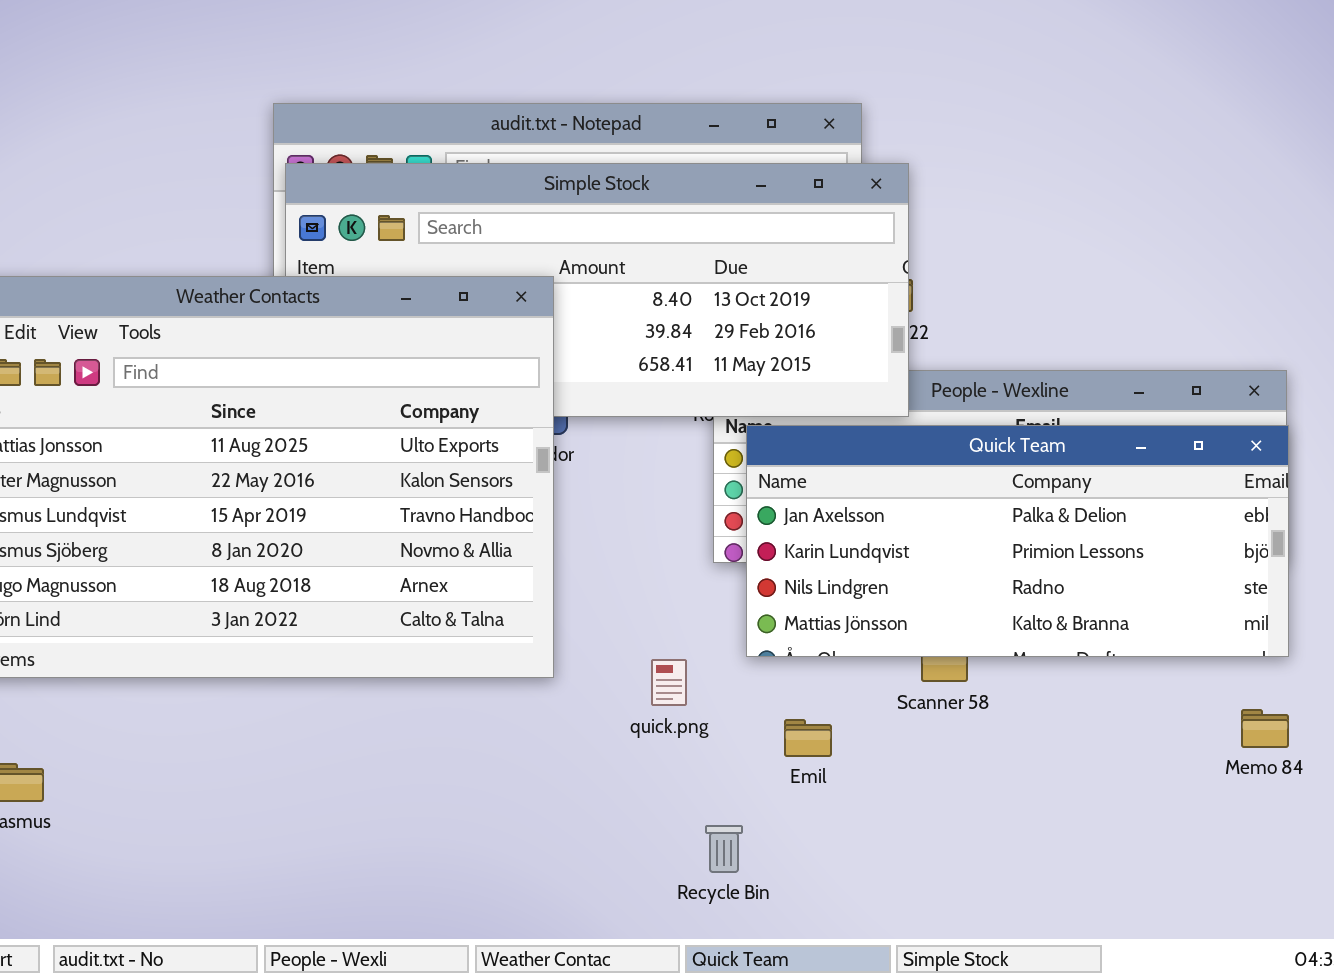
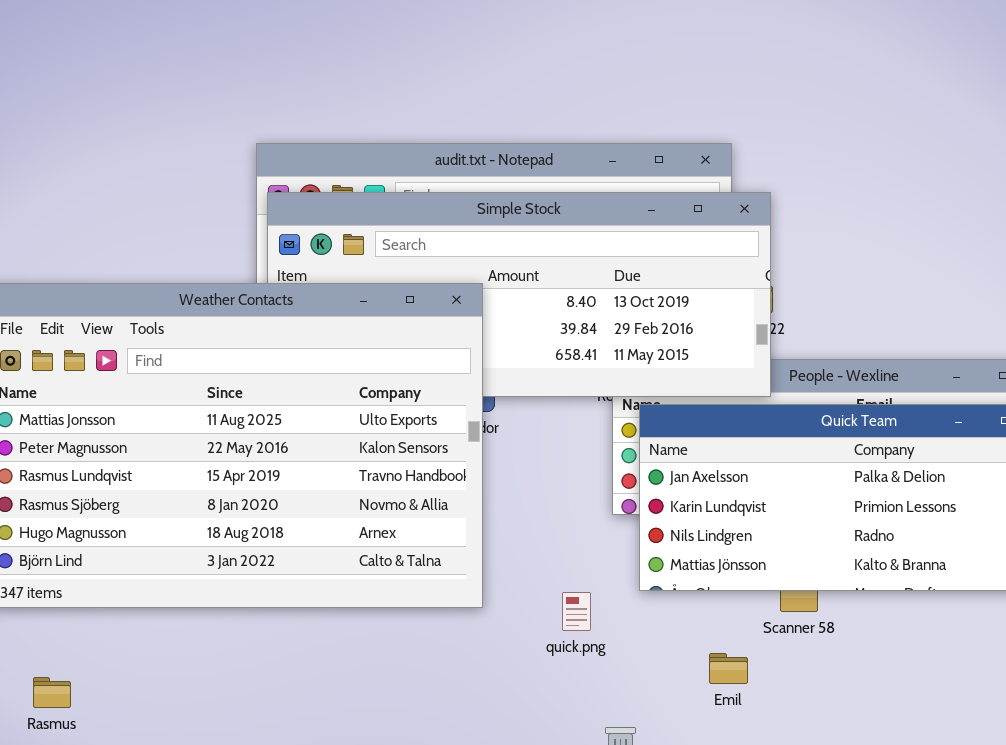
Emil: [784,719,832,757] -> [709,653,748,684], moved

